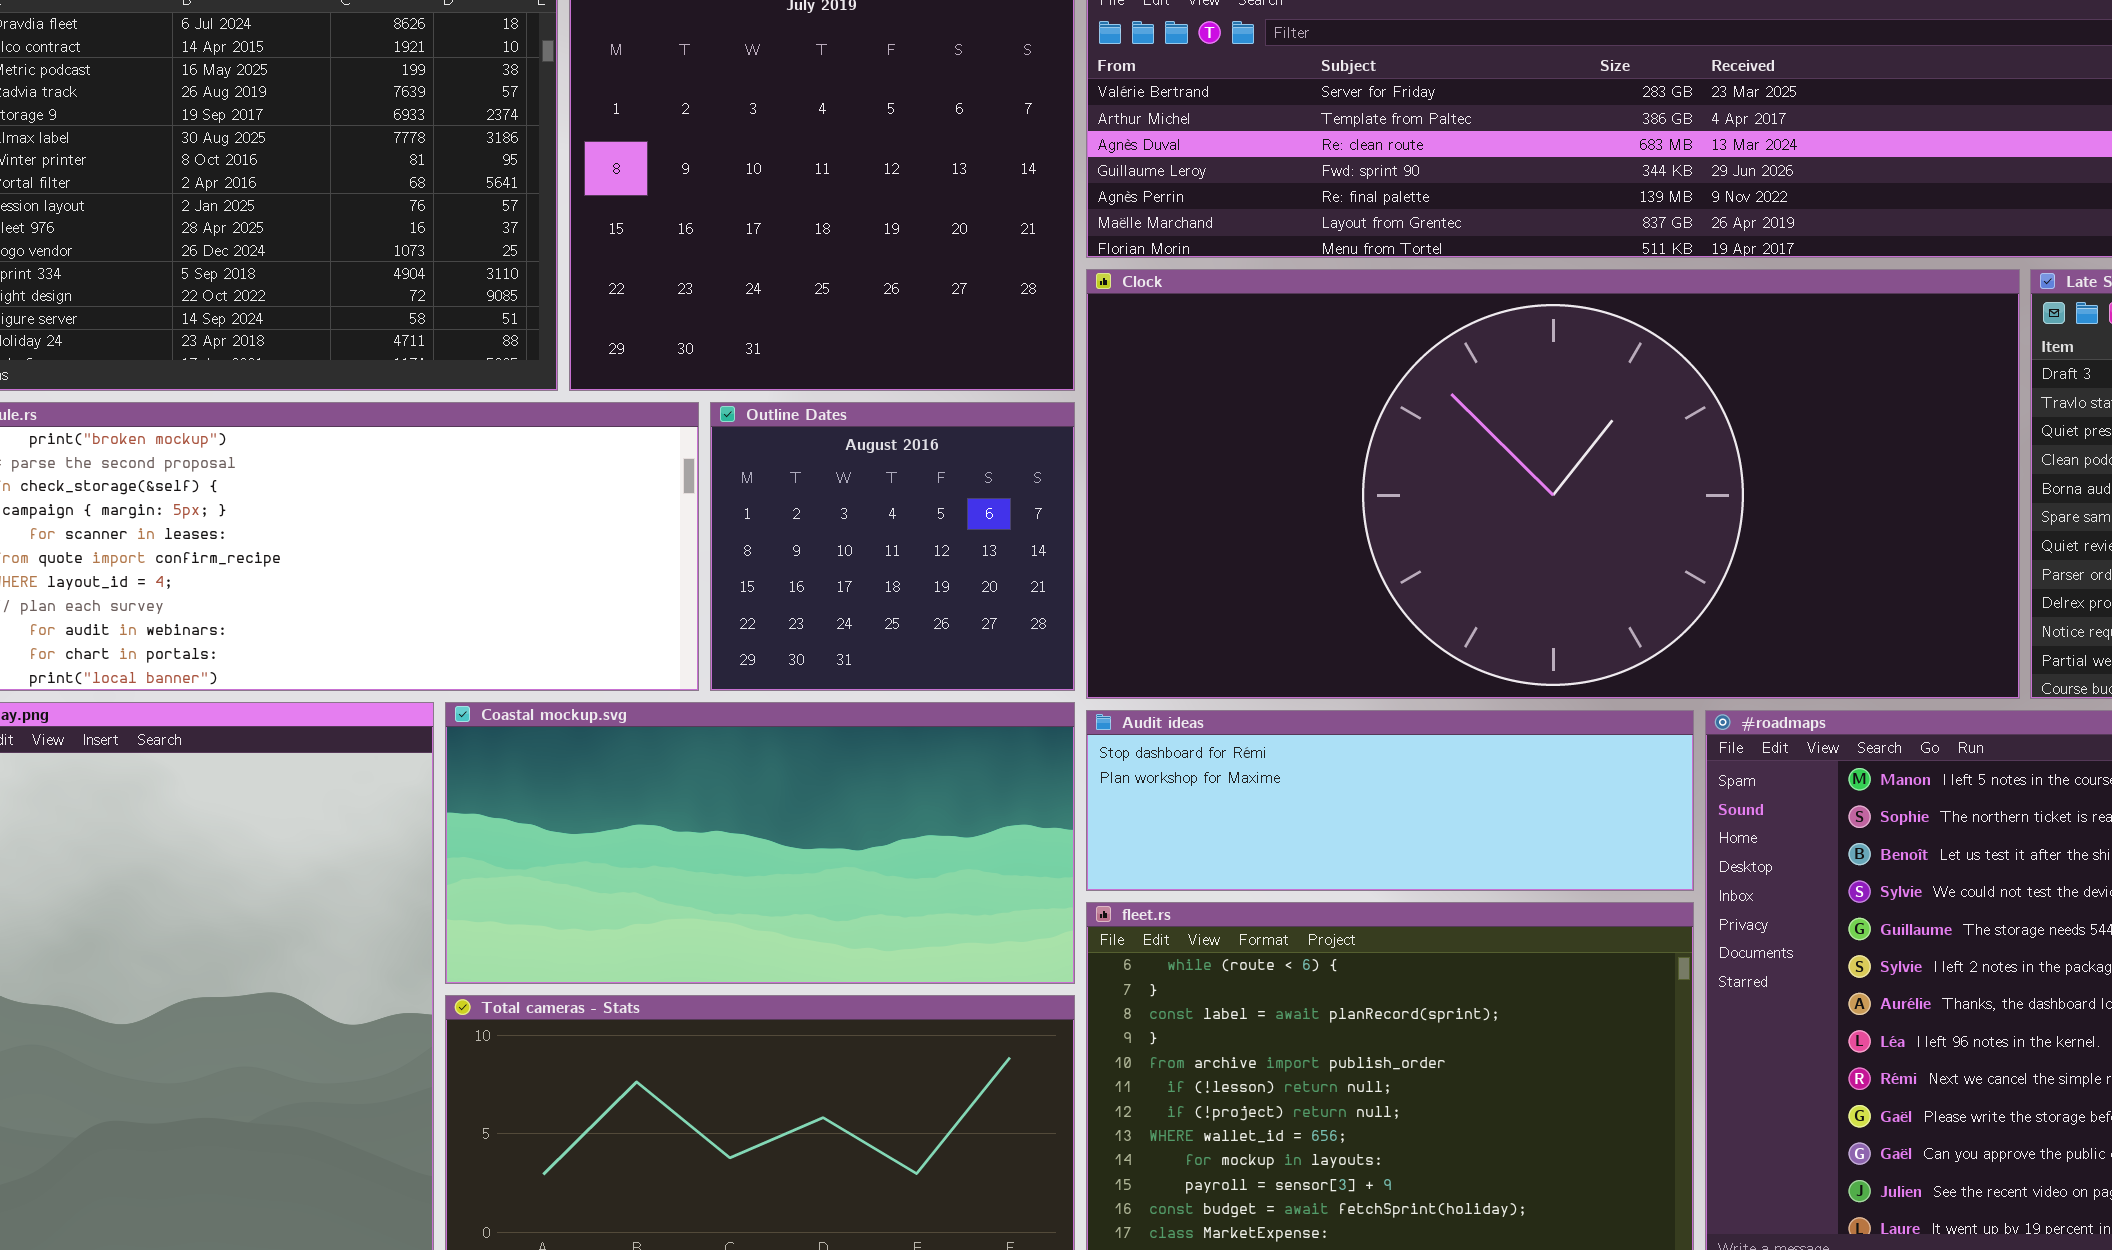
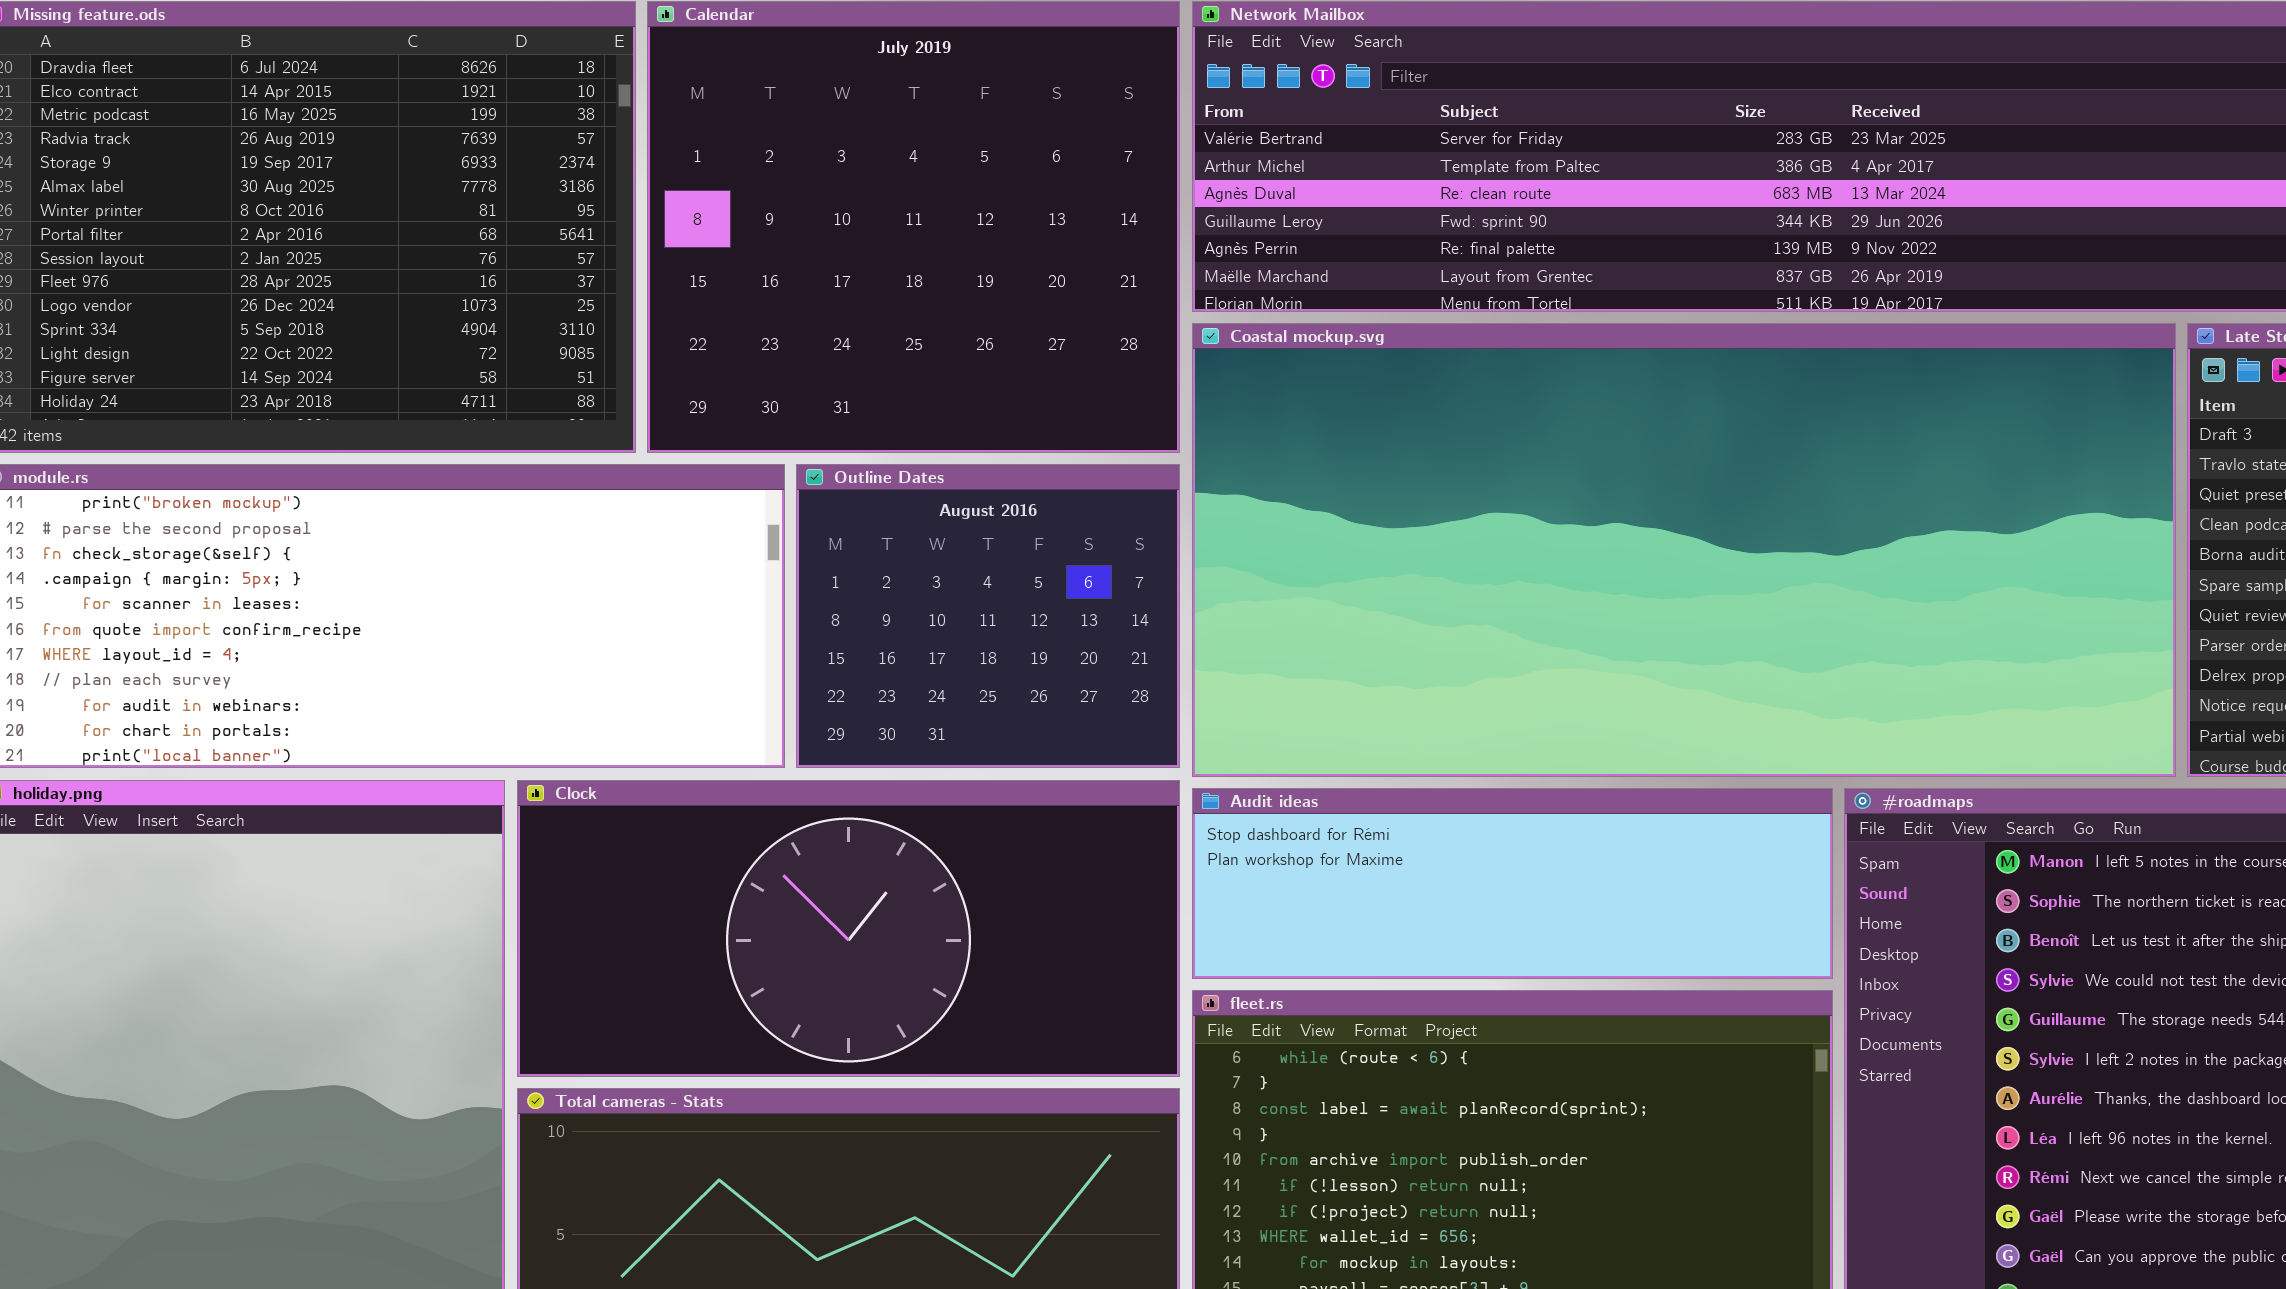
Clock: [1086,269,2020,699] -> [517,780,1180,1077], moved, resized
Coastal mockup.svg: [445,702,1075,984] -> [1192,323,2176,777], moved, resized

